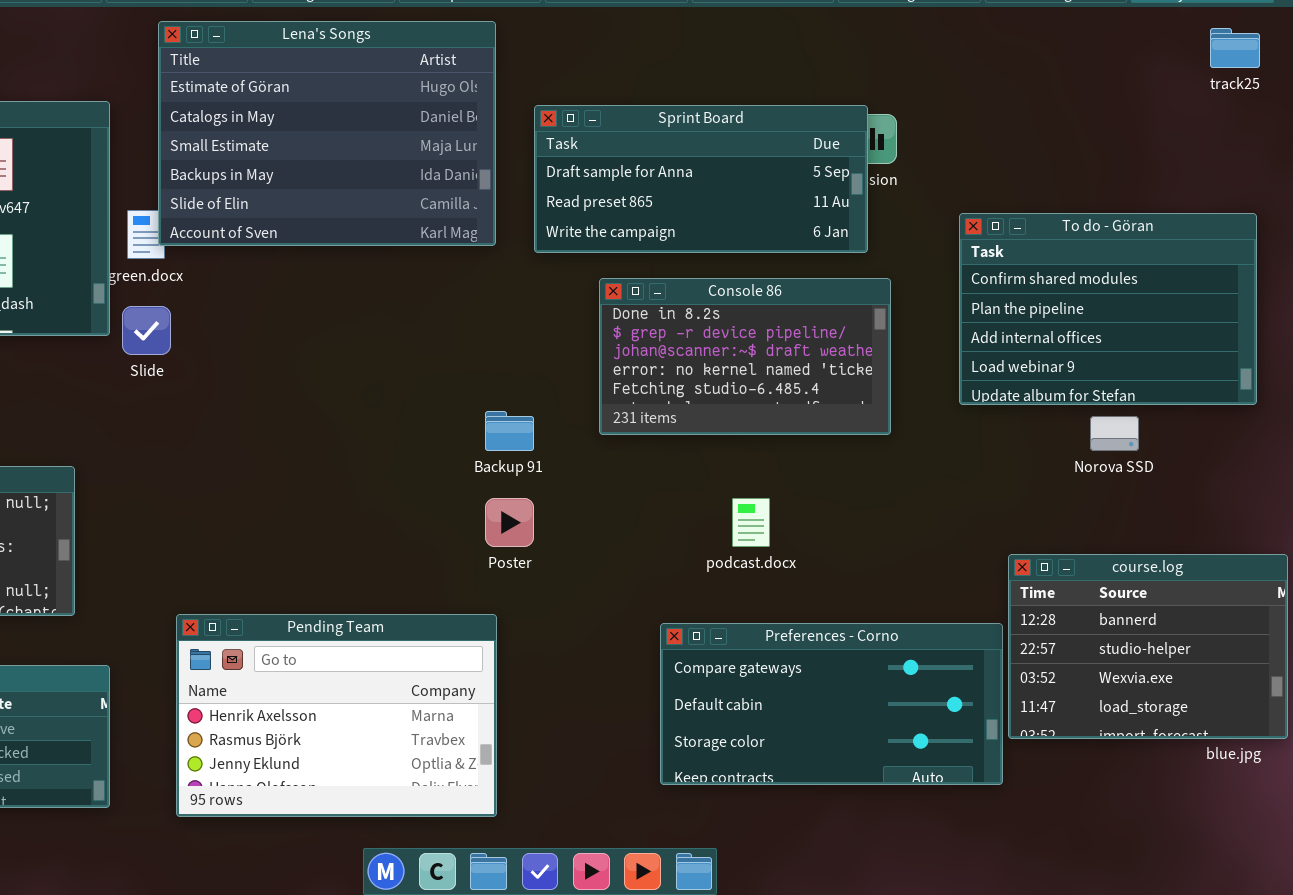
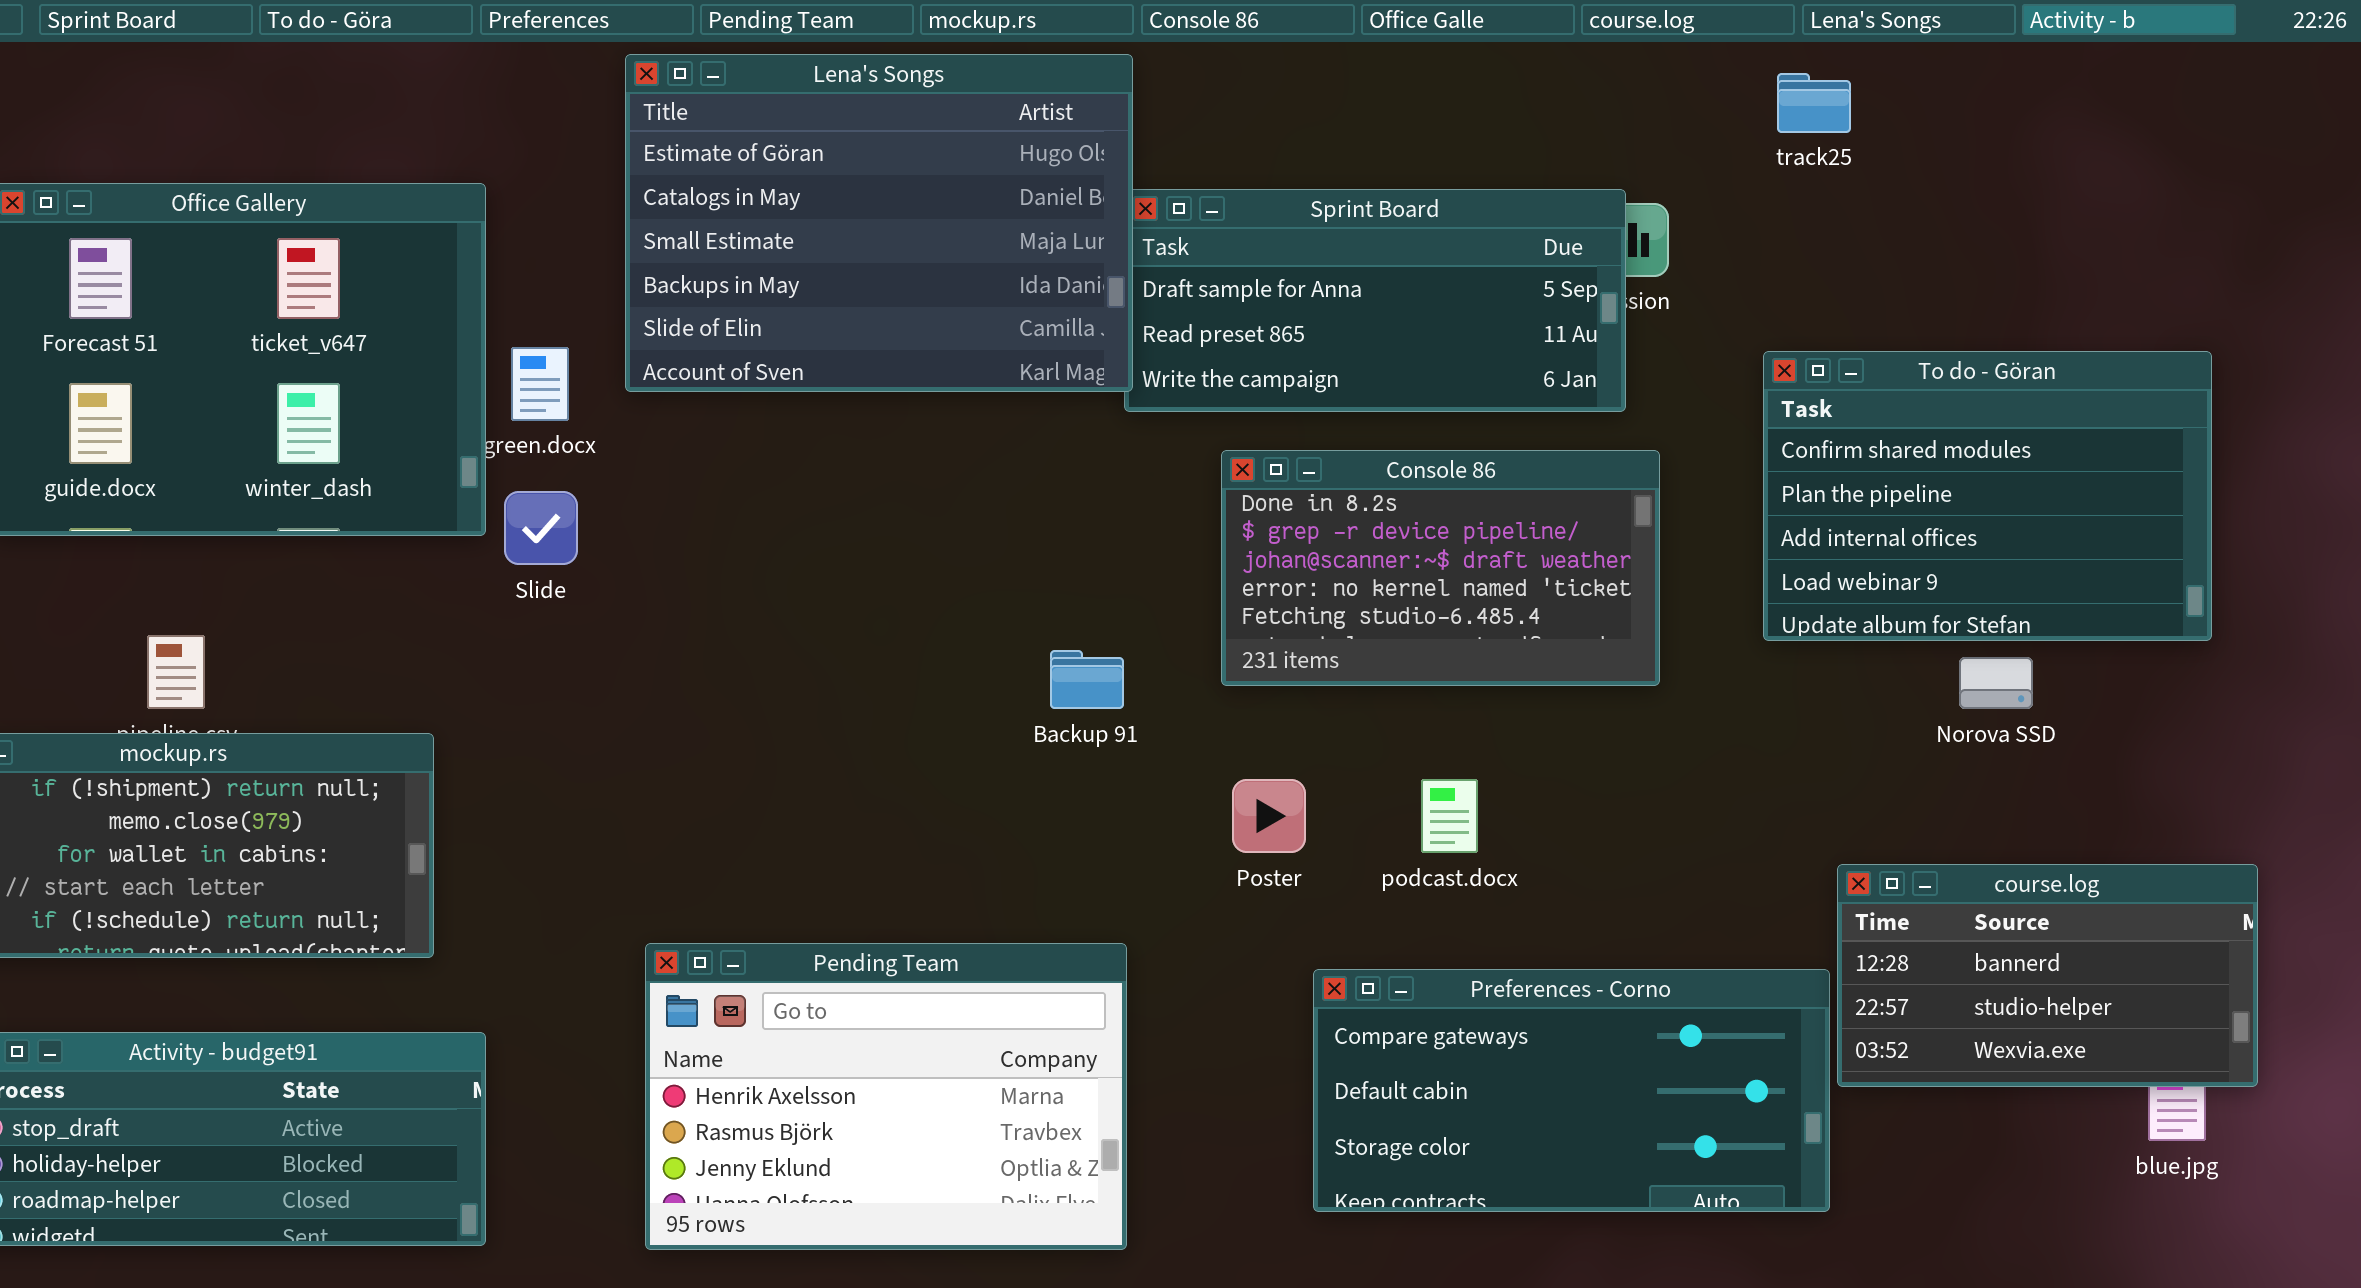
Lena's Songs: [158,21,496,246] -> [625,54,1133,392], moved
track25: [1210,28,1260,68] -> [1777,73,1851,133], moved
Poster: [485,498,534,547] -> [1232,779,1306,853], moved
course.log: [1008,554,1288,739] -> [1837,864,2258,1087], resized
Pending Team: [176,614,497,817] -> [645,943,1127,1250], moved

